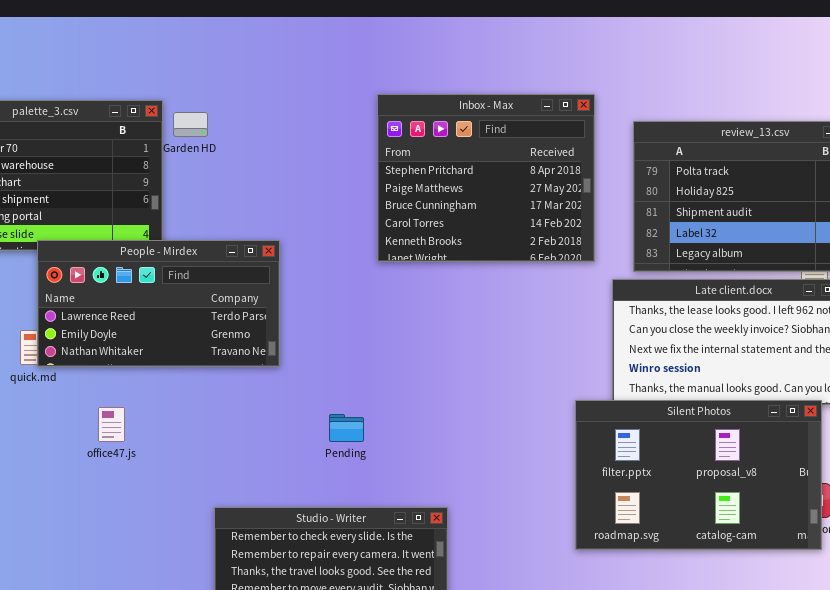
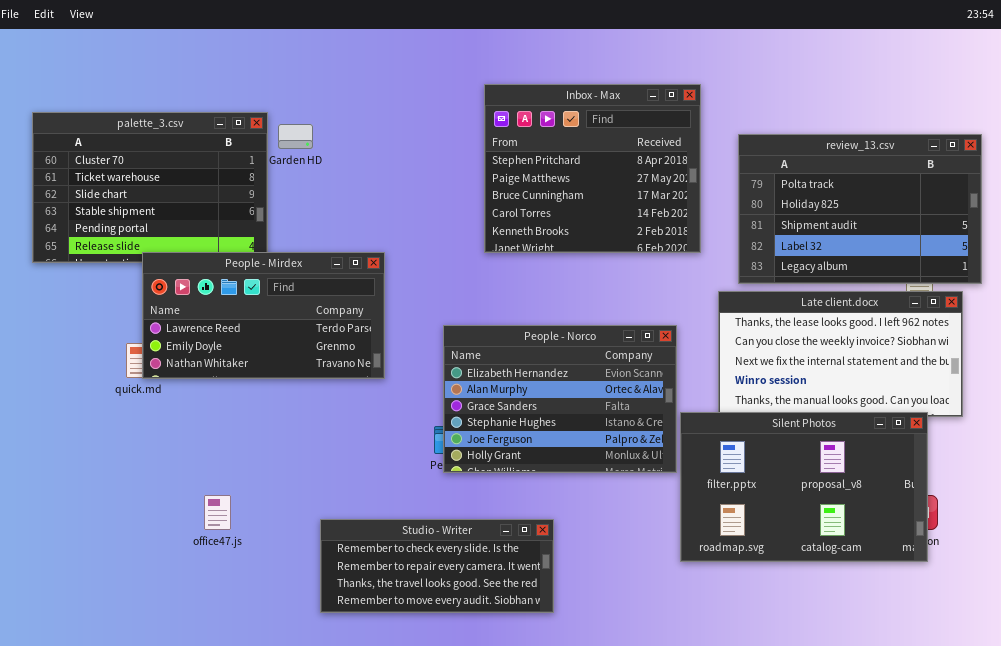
Inbox - Max: [377,94,595,262] -> [484,84,701,253], moved
People - Norco: none -> [443,325,677,473], opened
office47.js: [98,407,125,442] -> [204,495,231,530], moved

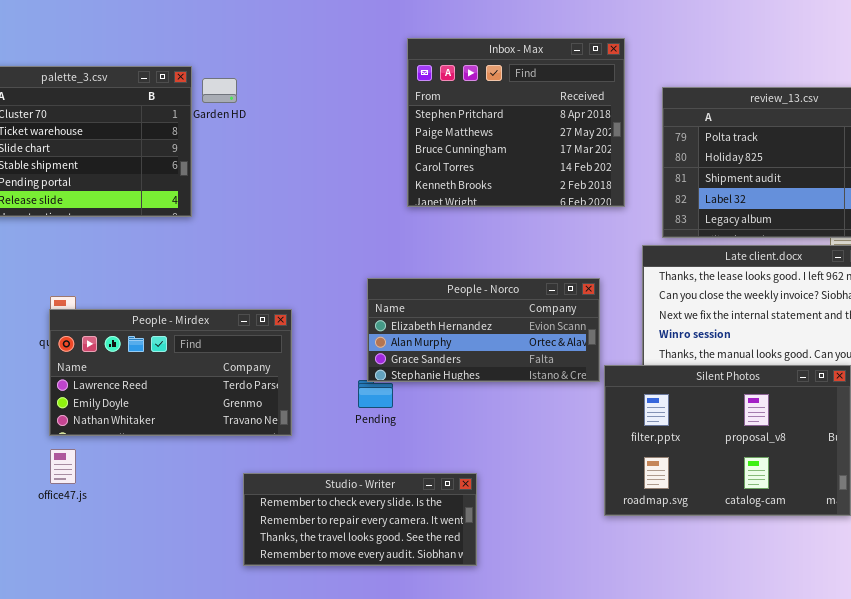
People - Mirdex: [142,252,385,379] -> [49,309,292,436], moved
People - Norco: [443,325,677,473] -> [367,278,600,382], resized
office47.js: [204,495,231,530] -> [50,449,76,484], moved

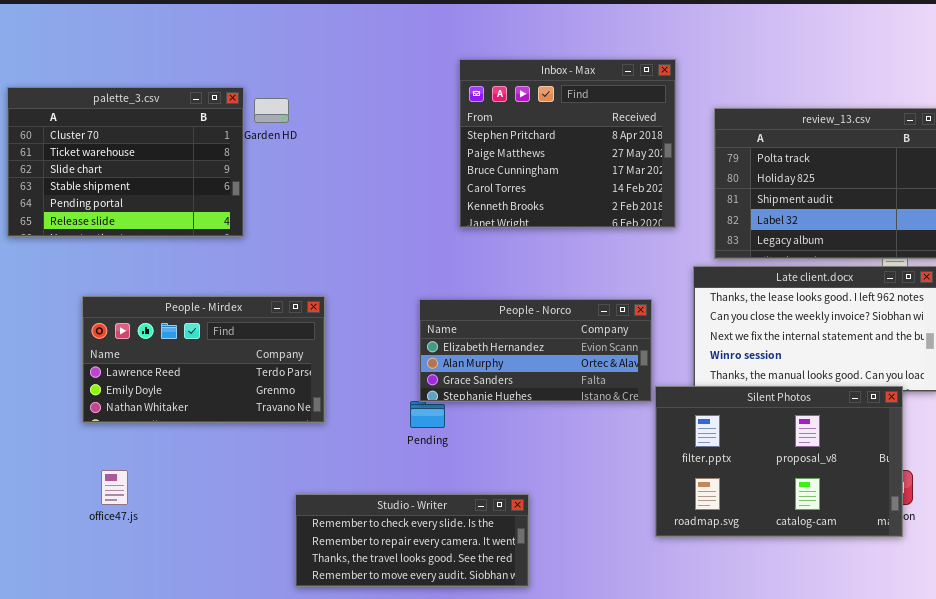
People - Mirdex: [49,309,292,436] -> [82,296,325,423], moved

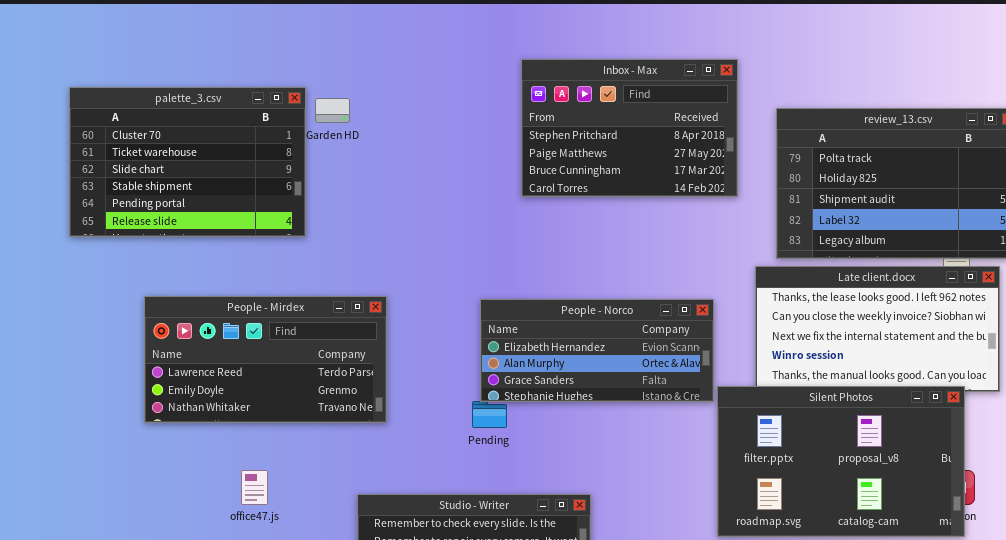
Inbox - Max: [459,59,676,228] -> [521,59,738,197], resized
office47.js: [101,470,128,505] -> [241,470,268,505], moved

